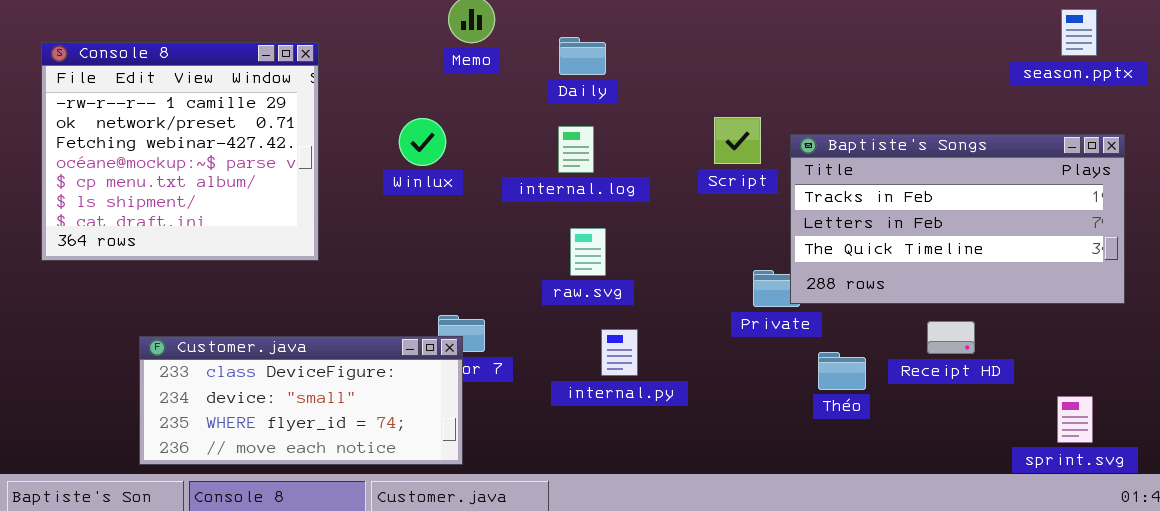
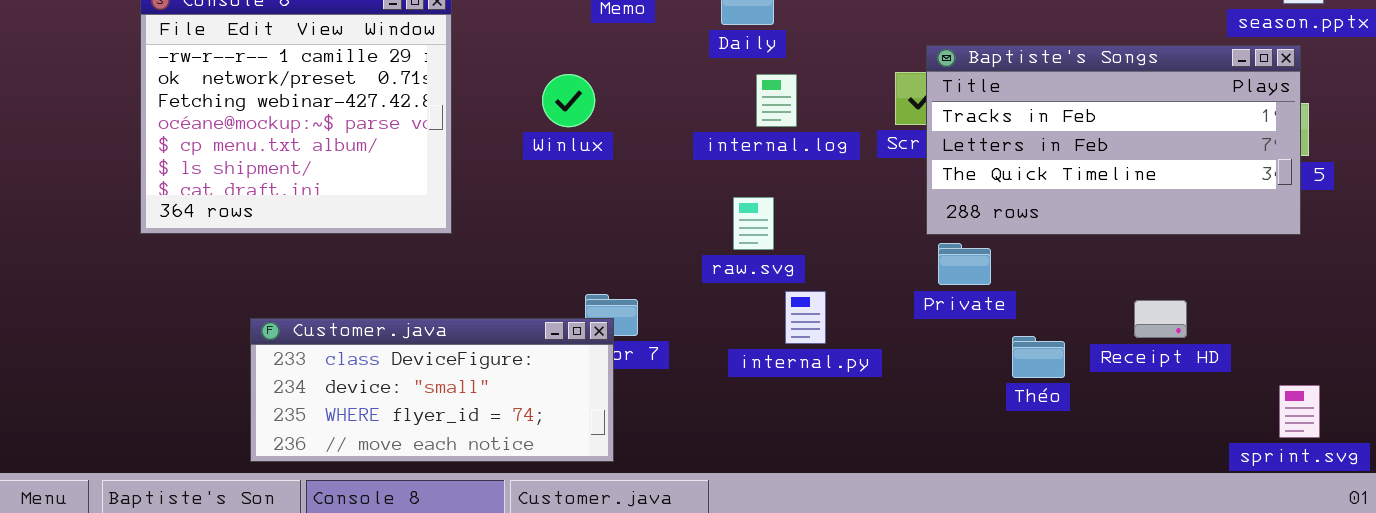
internal.log: [558,126,594,173] -> [756,74,797,127], moved
Baptiste's Songs: [790,134,1125,304] -> [926,45,1301,235], moved
internal.py: [601,329,638,376] -> [785,291,826,344], moved

